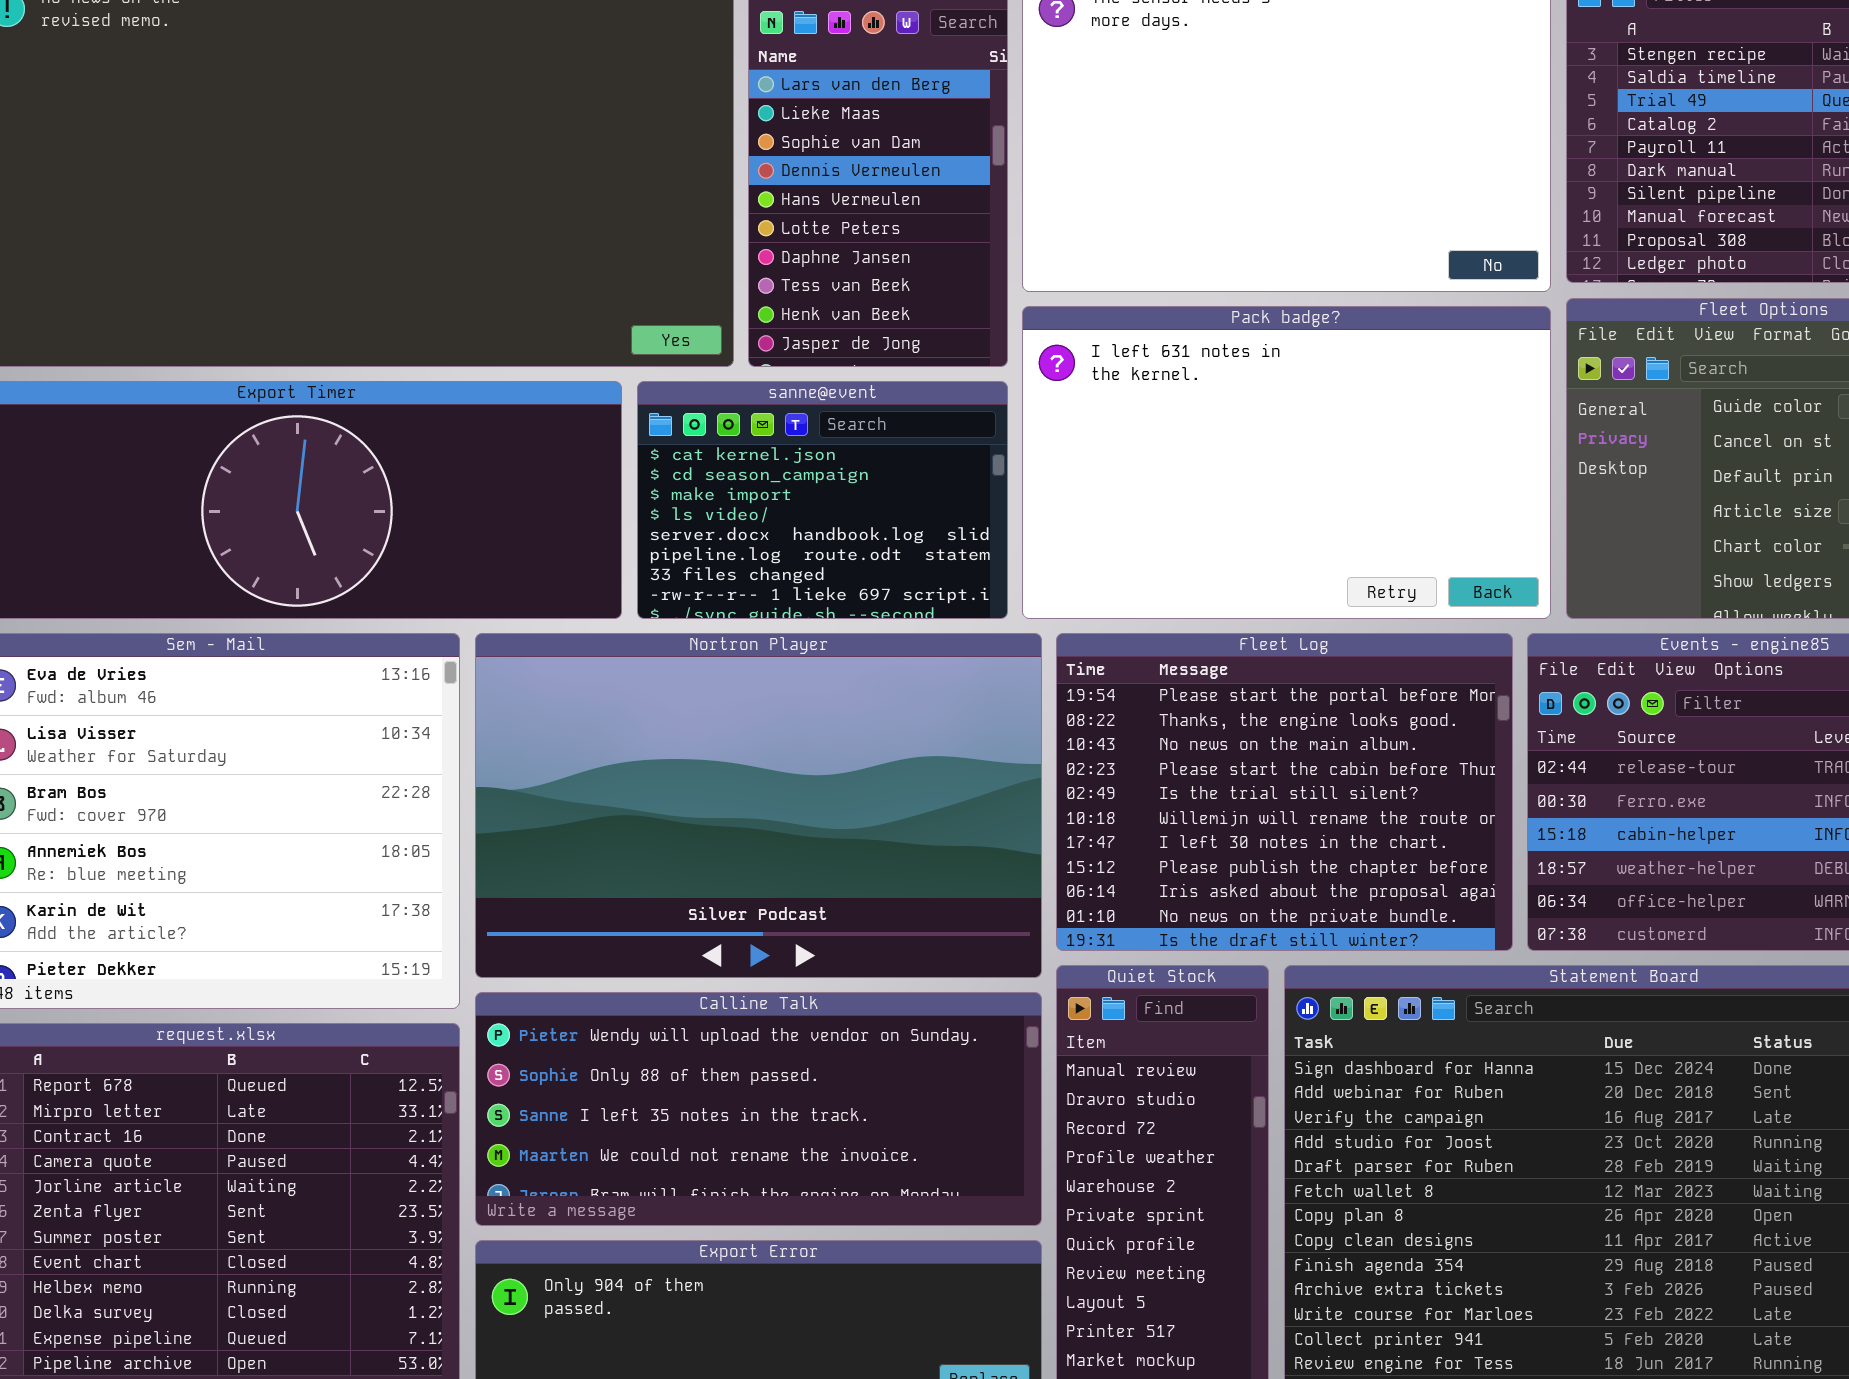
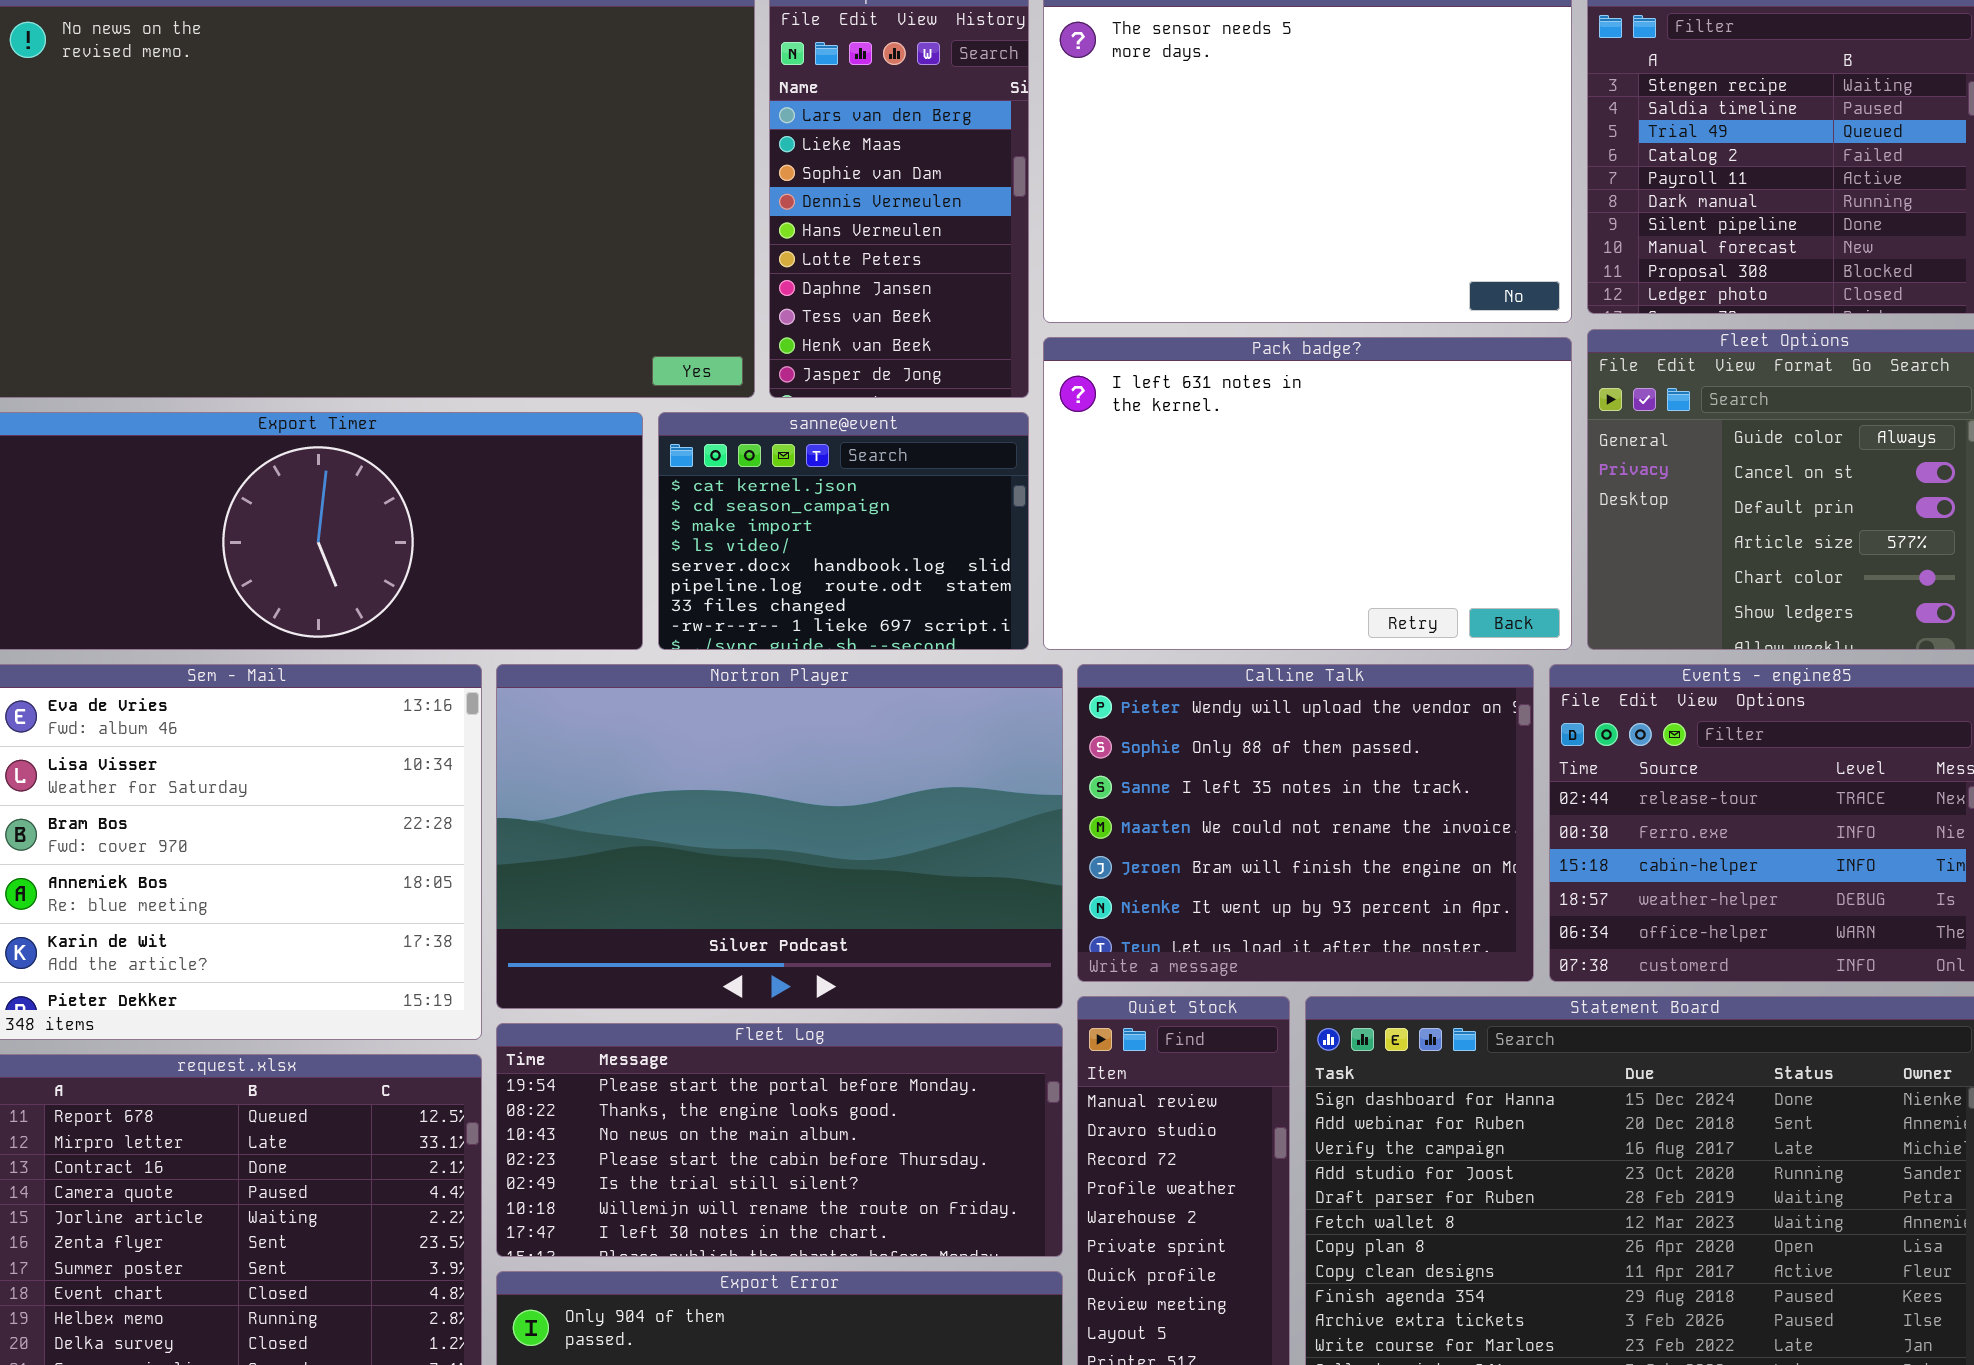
Fleet Log: [1056,633,1513,951] -> [496,1023,1063,1257], moved, resized
Calline Talk: [475,992,1042,1226] -> [1077,664,1534,982], moved, resized

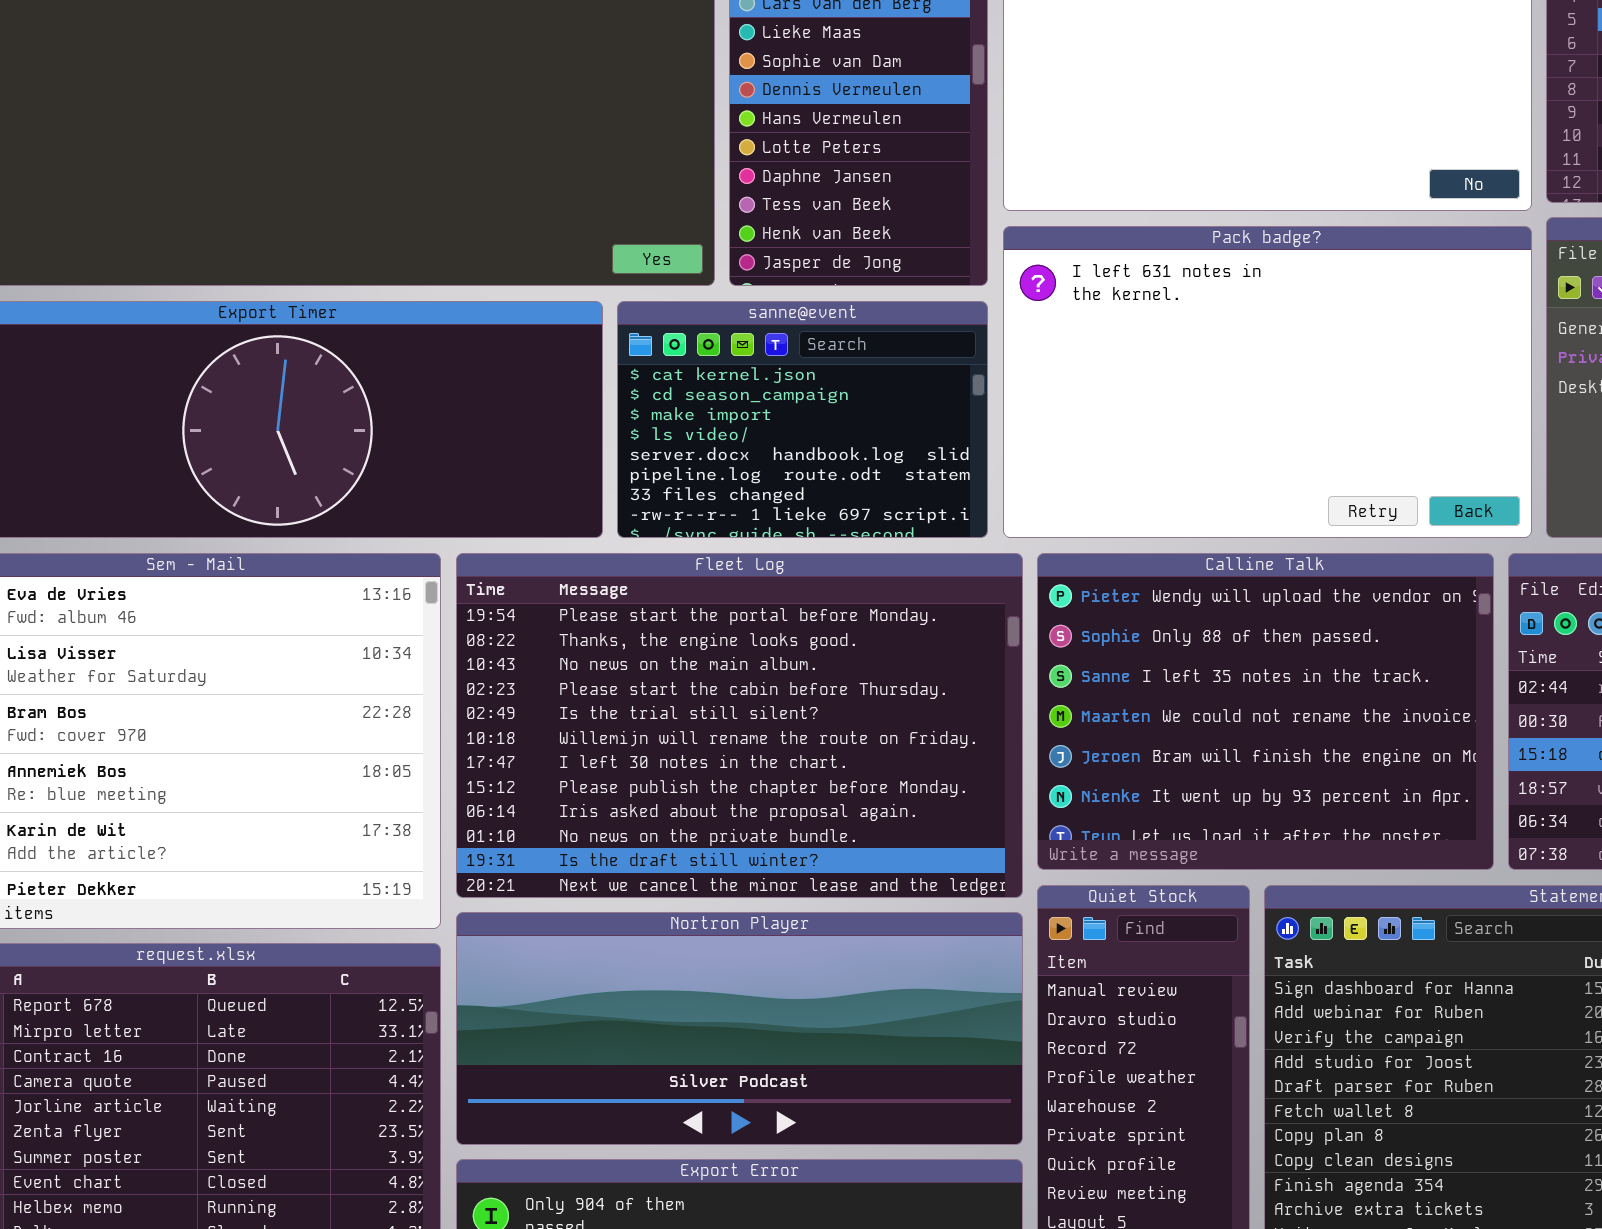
Nortron Player: [496,664,1063,1009] -> [456,912,1023,1145], moved, resized
Fleet Log: [496,1023,1063,1257] -> [456,553,1023,898], moved, resized

